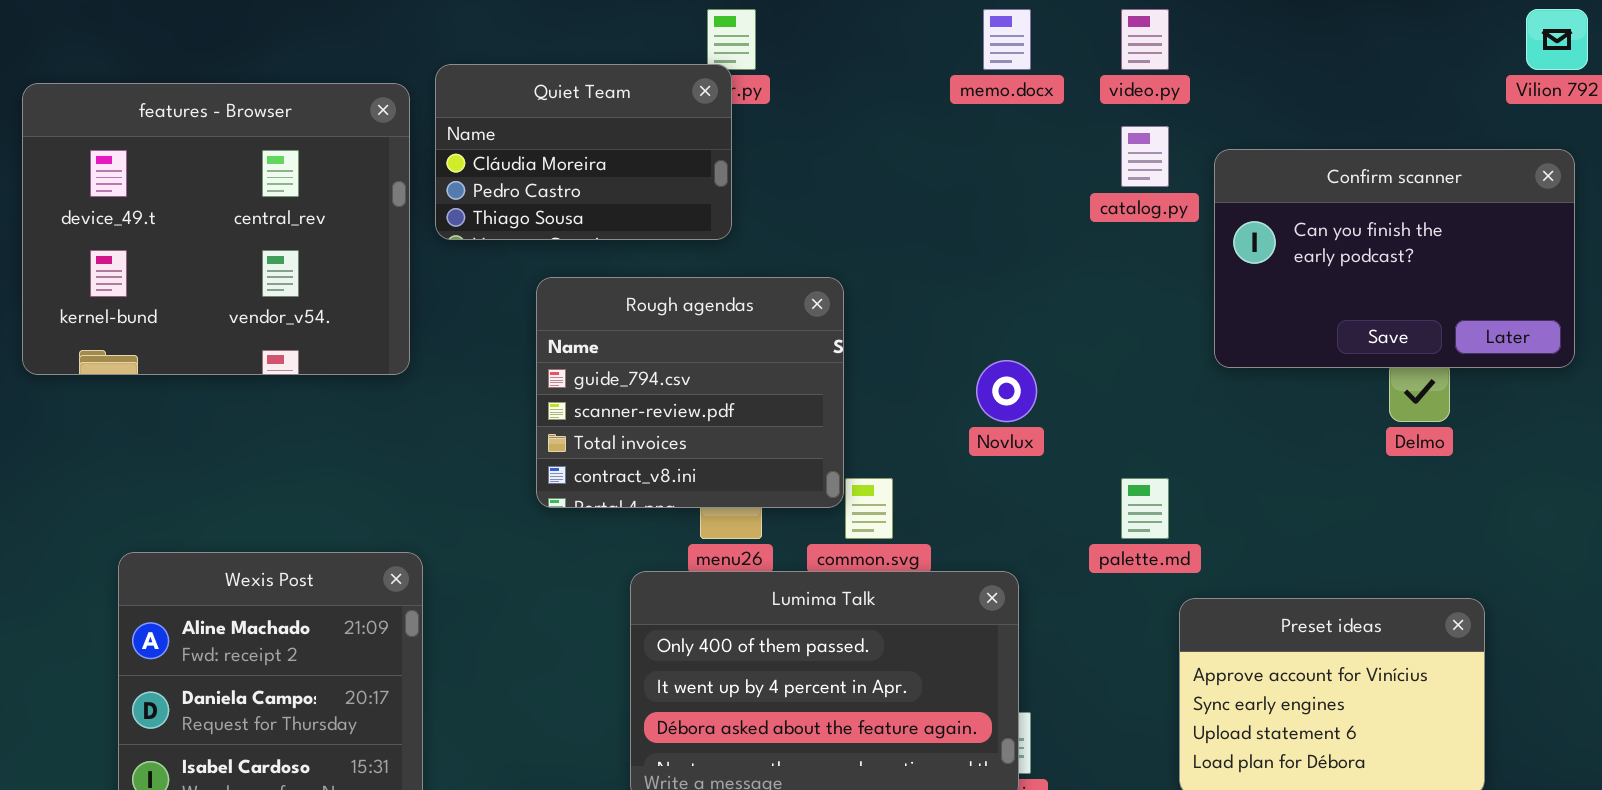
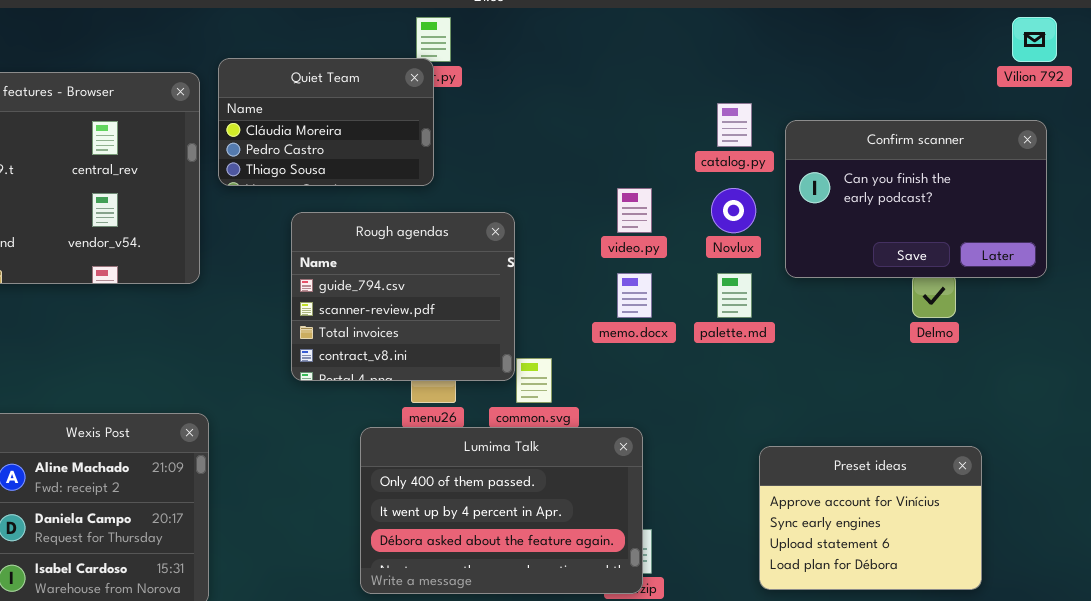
memo.docx: [983,9,1031,70] -> [617,273,652,318], moved
video.py: [1121,9,1169,70] -> [617,188,652,233], moved
Novlux: [976,360,1037,422] -> [711,188,756,233], moved
palette.md: [1121,478,1169,539] -> [717,273,752,318], moved

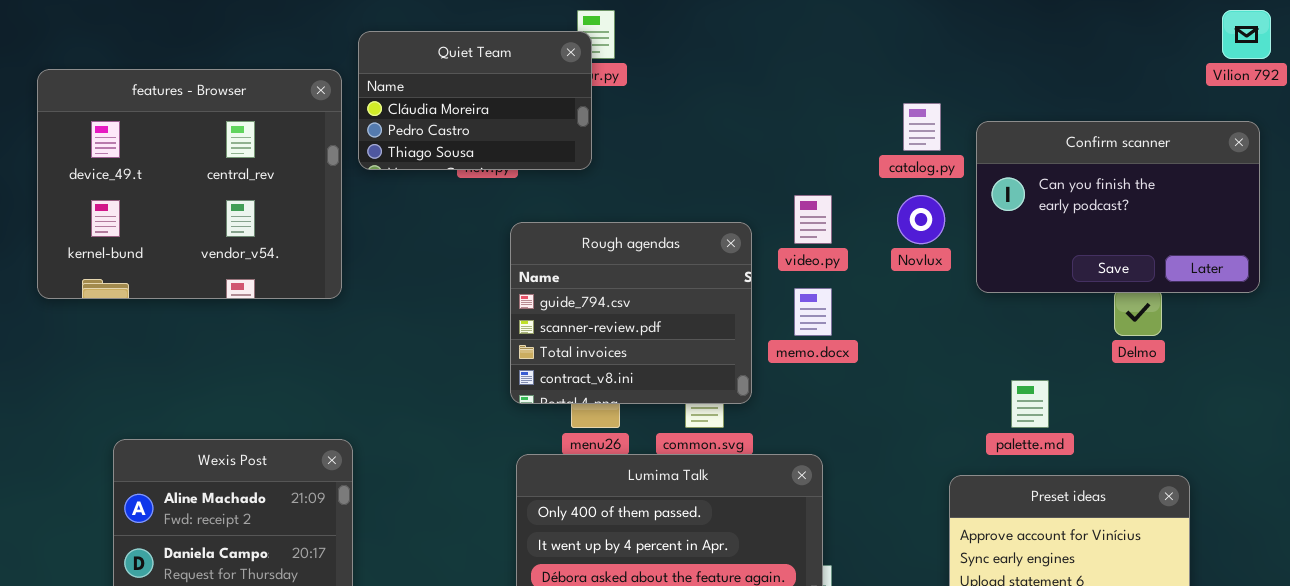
Quiet Team: [218,58,434,186] -> [358,31,592,170], moved
Rough agendas: [291,212,515,381] -> [510,222,752,404], moved
palette.md: [717,273,752,318] -> [1011,380,1049,428], moved

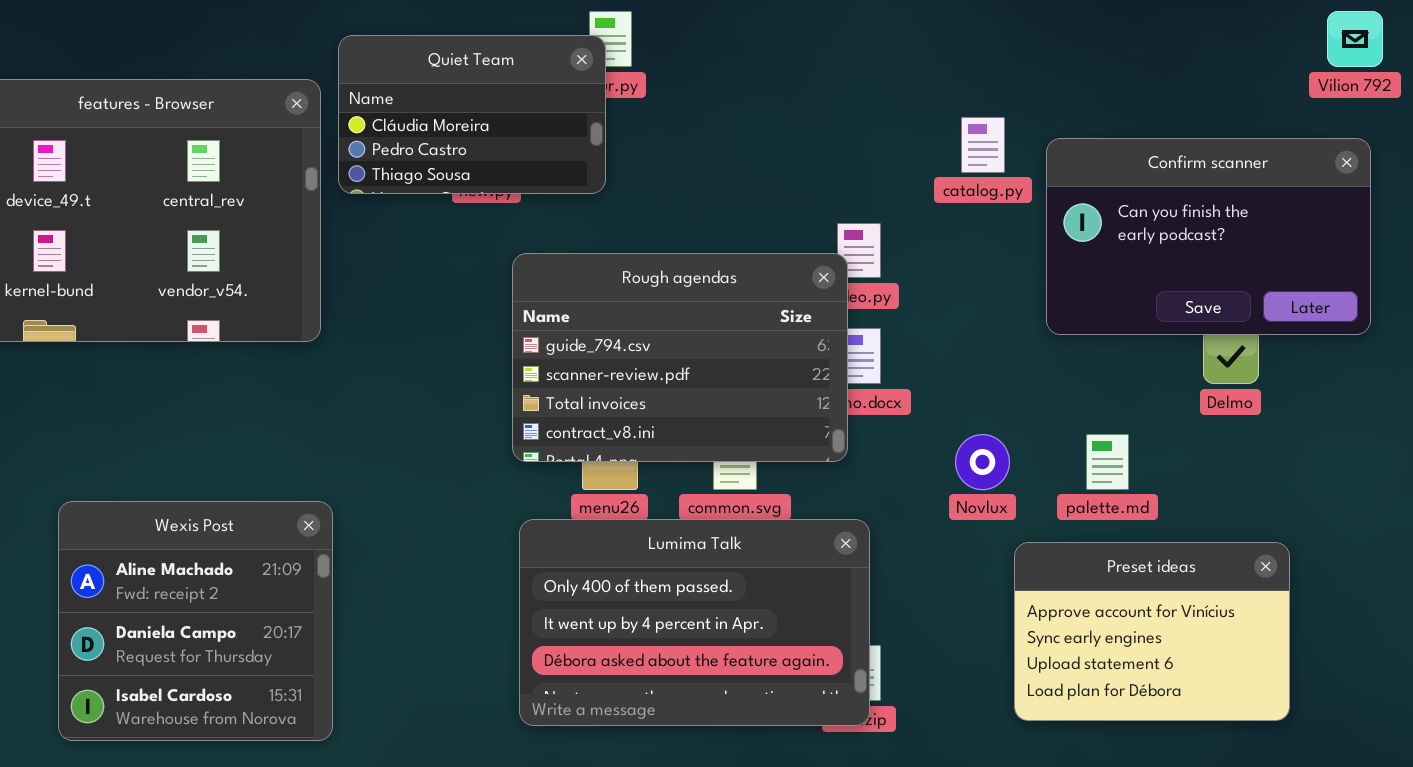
Novlux: [897,195,945,244] -> [955,434,1010,490], moved
Rough agendas: [510,222,752,404] -> [512,253,848,462], resized

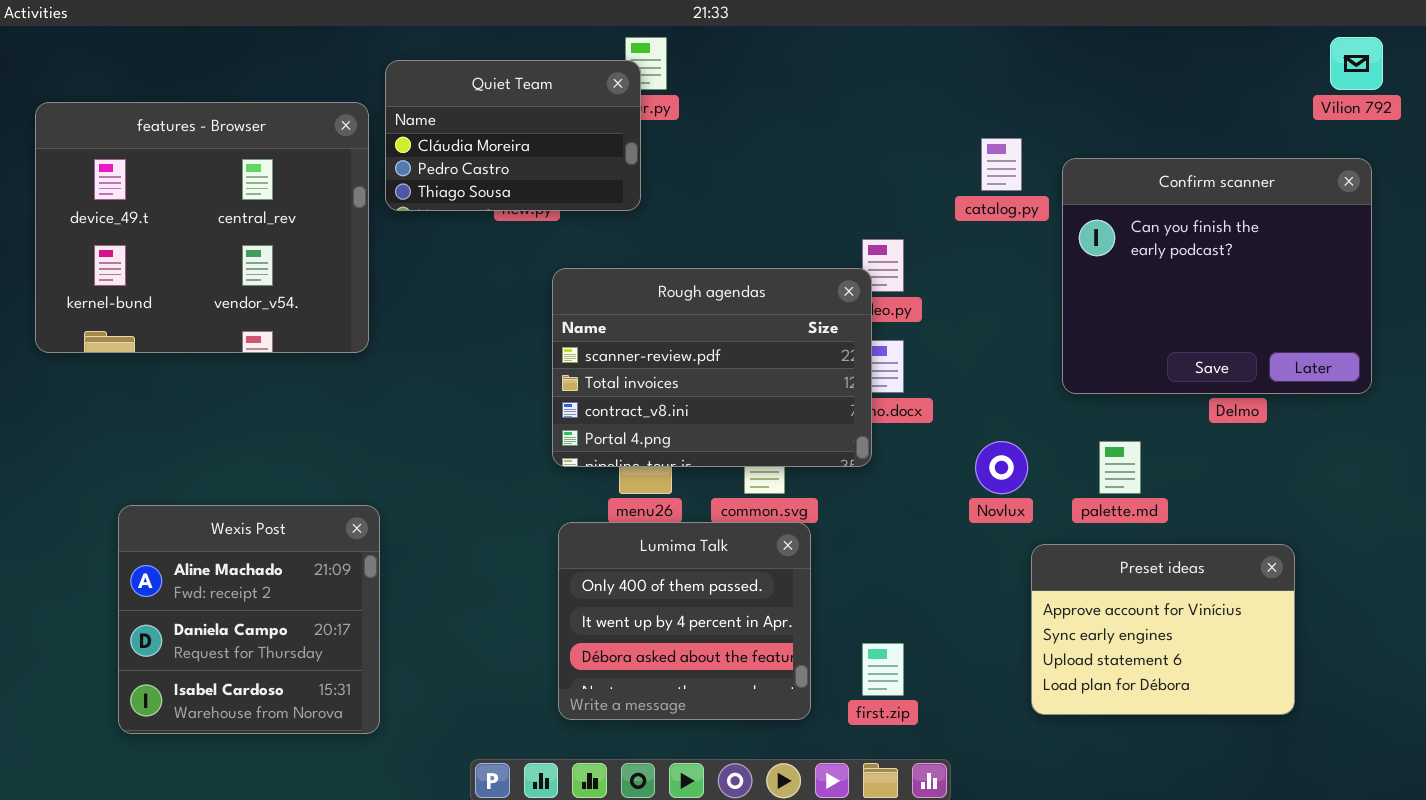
Confirm scanner: [1046,138,1371,335] -> [1062,158,1372,394], resized
Rough agendas: [512,253,848,462] -> [552,268,872,467], scrolled down 1 row
Lumima Talk: [519,519,870,726] -> [558,522,811,720], resized

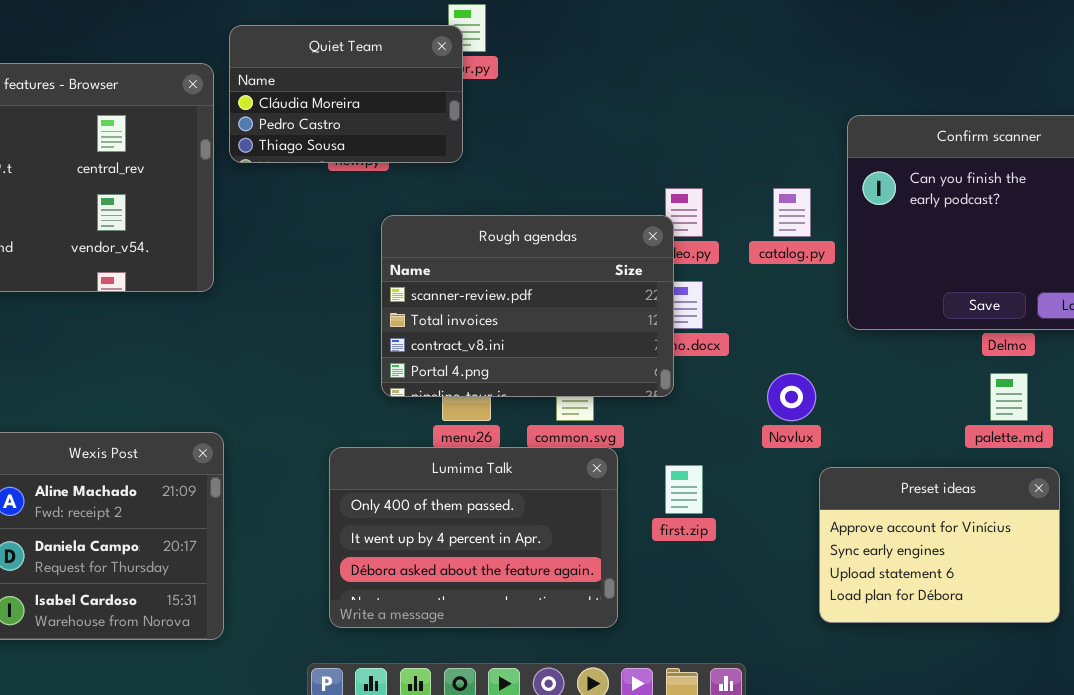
catalog.py: [981,138,1022,191] -> [773,188,811,237], moved
palette.md: [1099,441,1141,494] -> [990,373,1028,421], moved
Lumima Talk: [558,522,811,720] -> [329,447,618,628], resized
first.zip: [862,643,904,696] -> [665,465,703,514], moved

